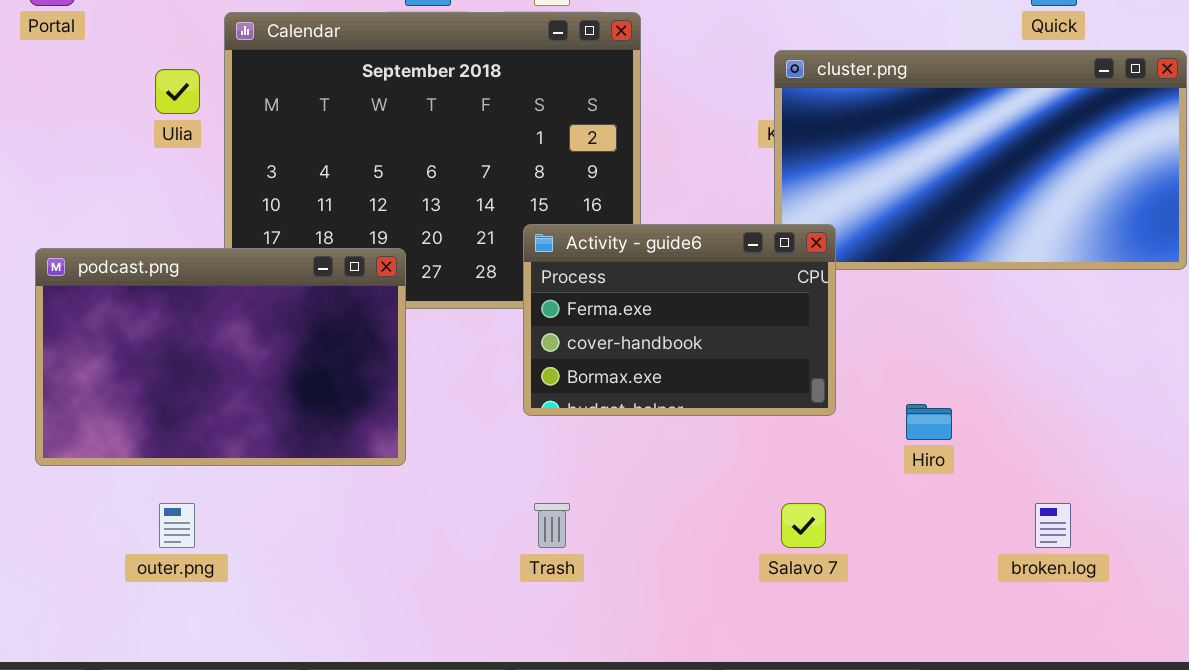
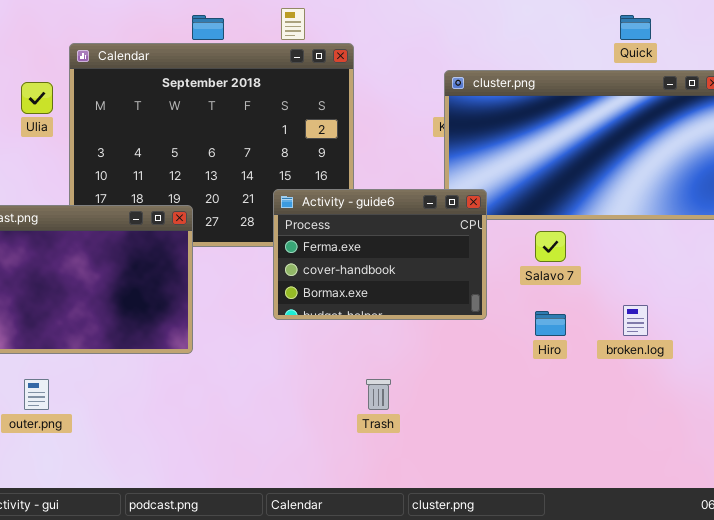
Trash: [534,503,570,548] -> [366,379,391,410], moved
Salavo 7: [781,503,826,548] -> [535,231,566,262], moved
broken.log: [1035,503,1071,548] -> [623,305,648,336], moved

